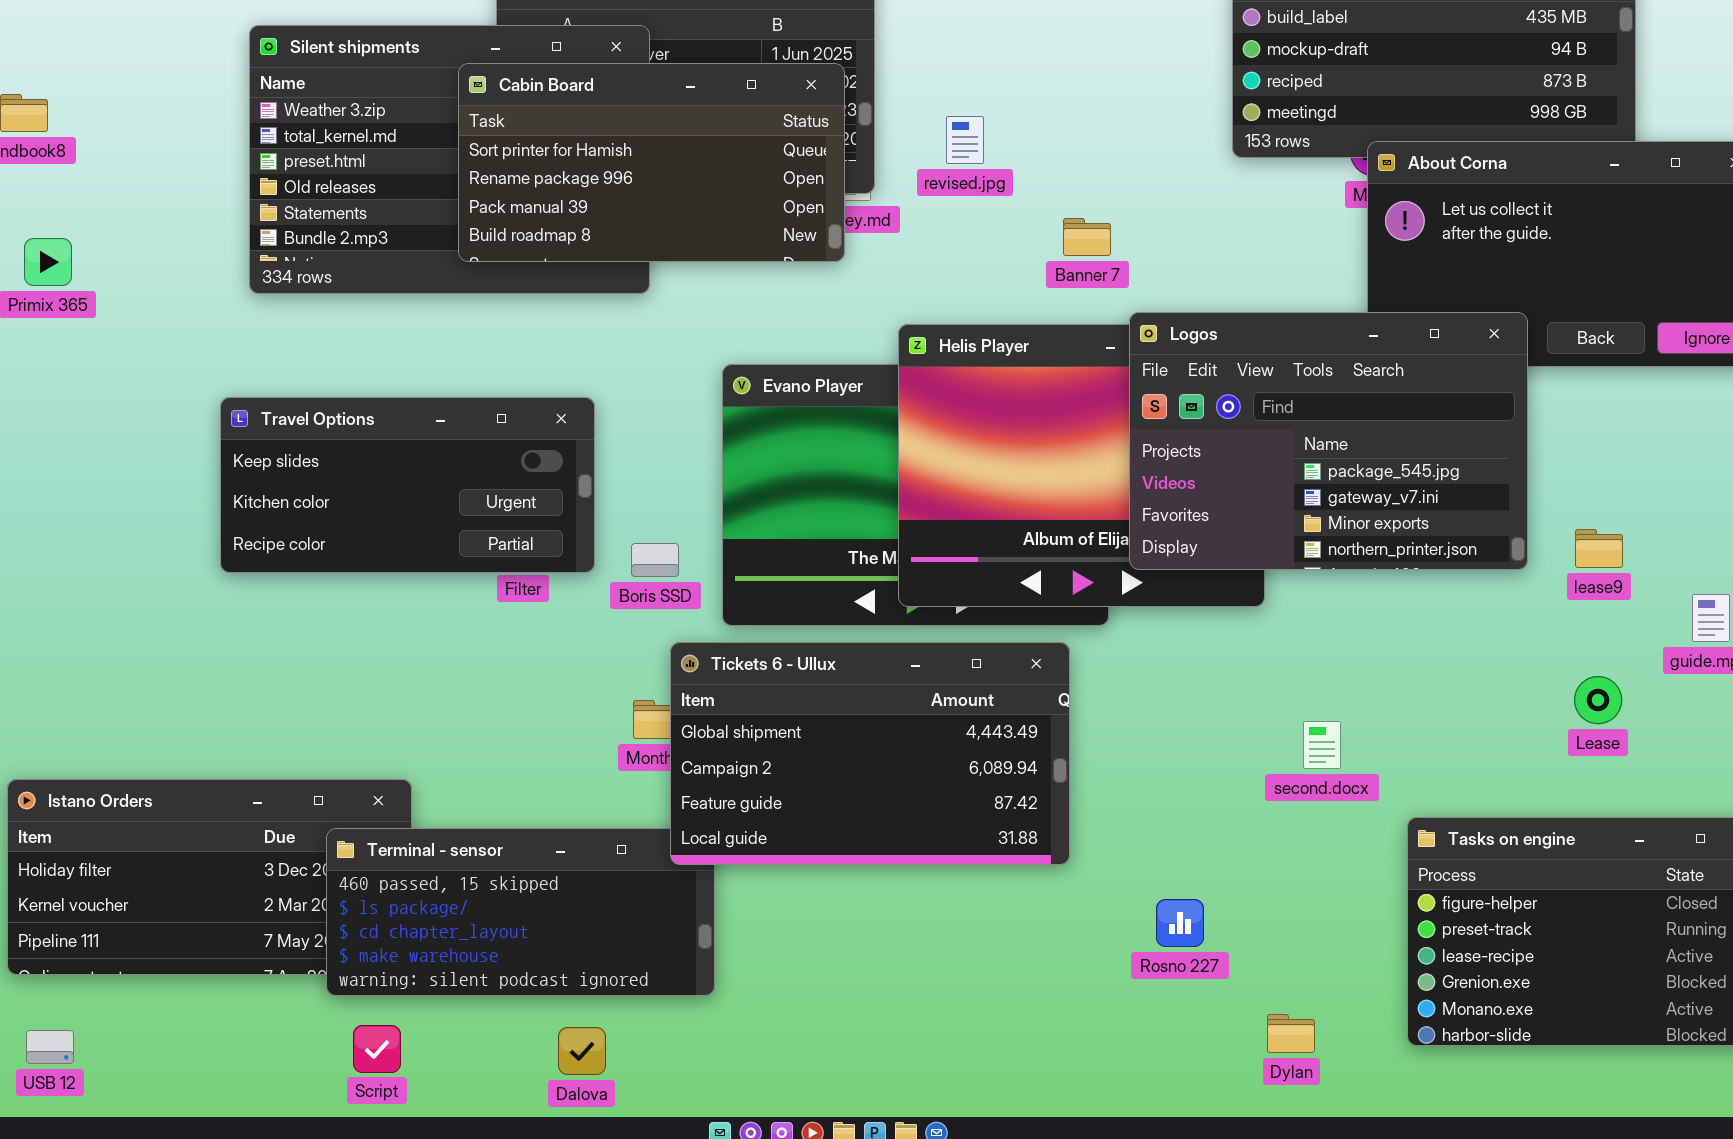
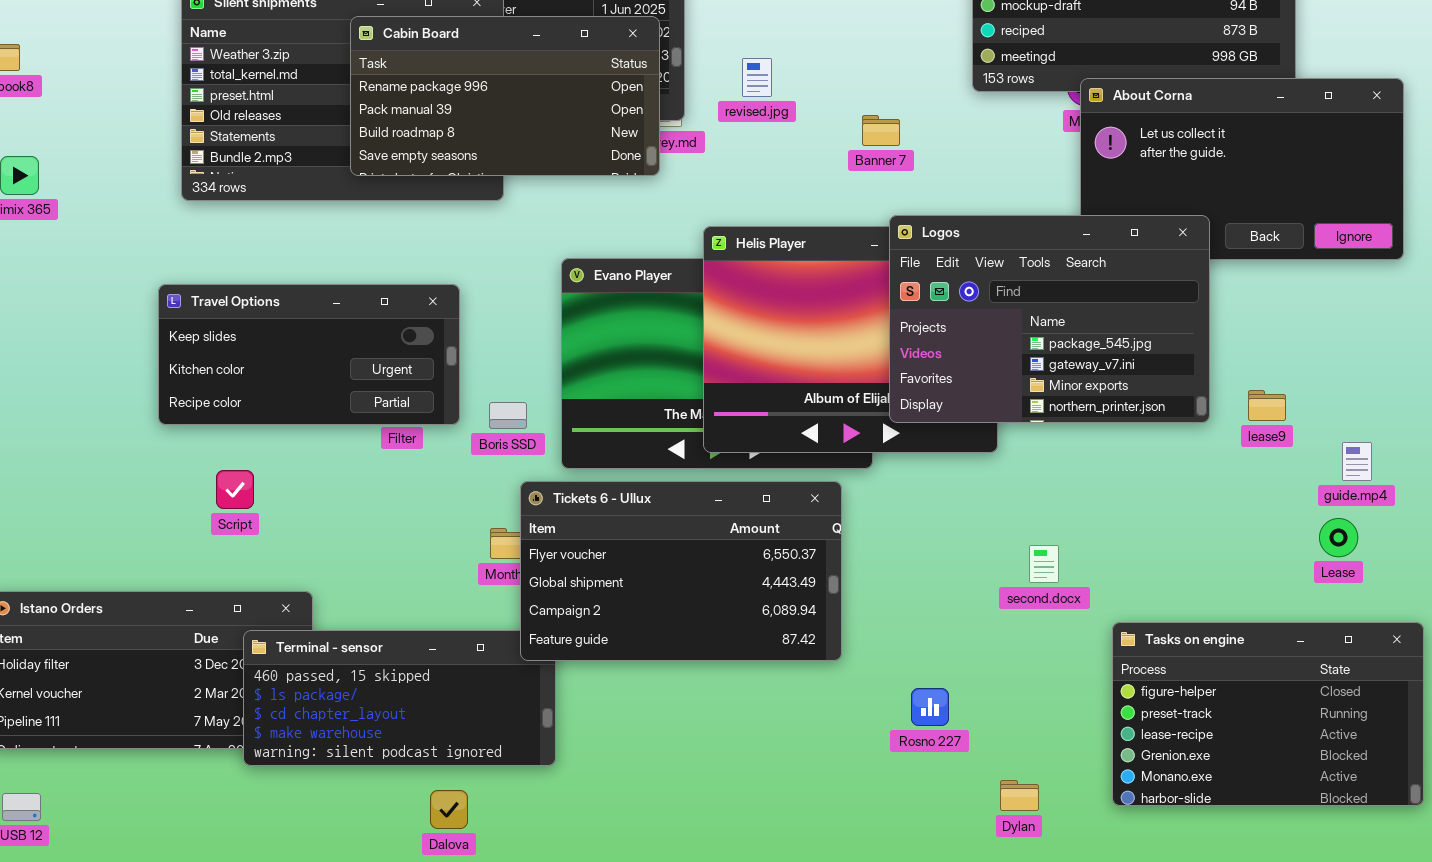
Cabin Board: [458,63,845,262] -> [350,16,660,176], scrolled down 1 row
Banner 7: [1063,218,1111,256] -> [862,115,900,146], moved
Tickets 6 - Ullux: [670,642,1070,865] -> [520,481,842,661], scrolled up 1 row
Lease: [1574,676,1622,724] -> [1319,518,1358,557], moved
Script: [353,1025,401,1073] -> [216,470,254,509], moved

